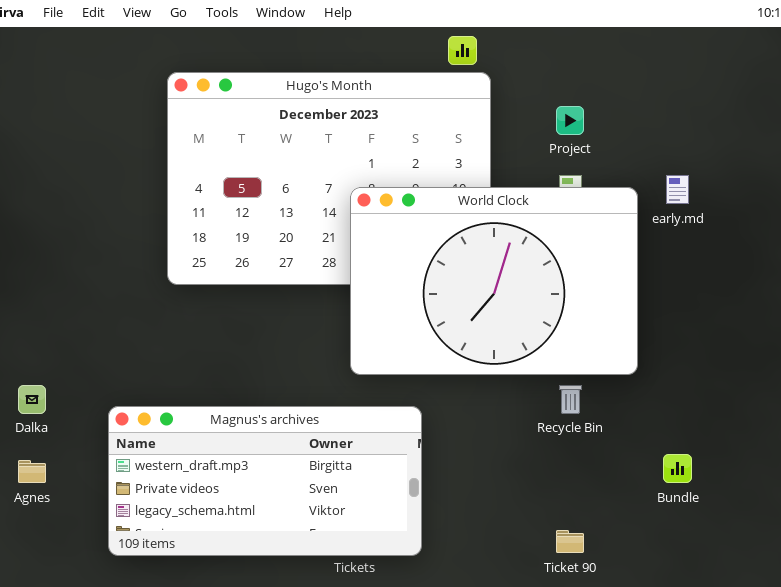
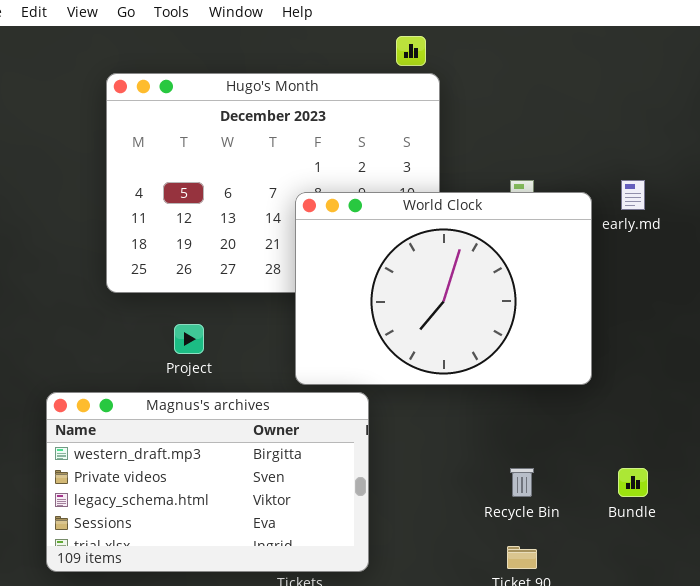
Project: [556,106,584,135] -> [174,324,204,354], moved
Recycle Bin: [559,385,582,414] -> [510,468,534,497], moved
Magnus's archives: [108,406,422,556] -> [46,392,369,572], resized

